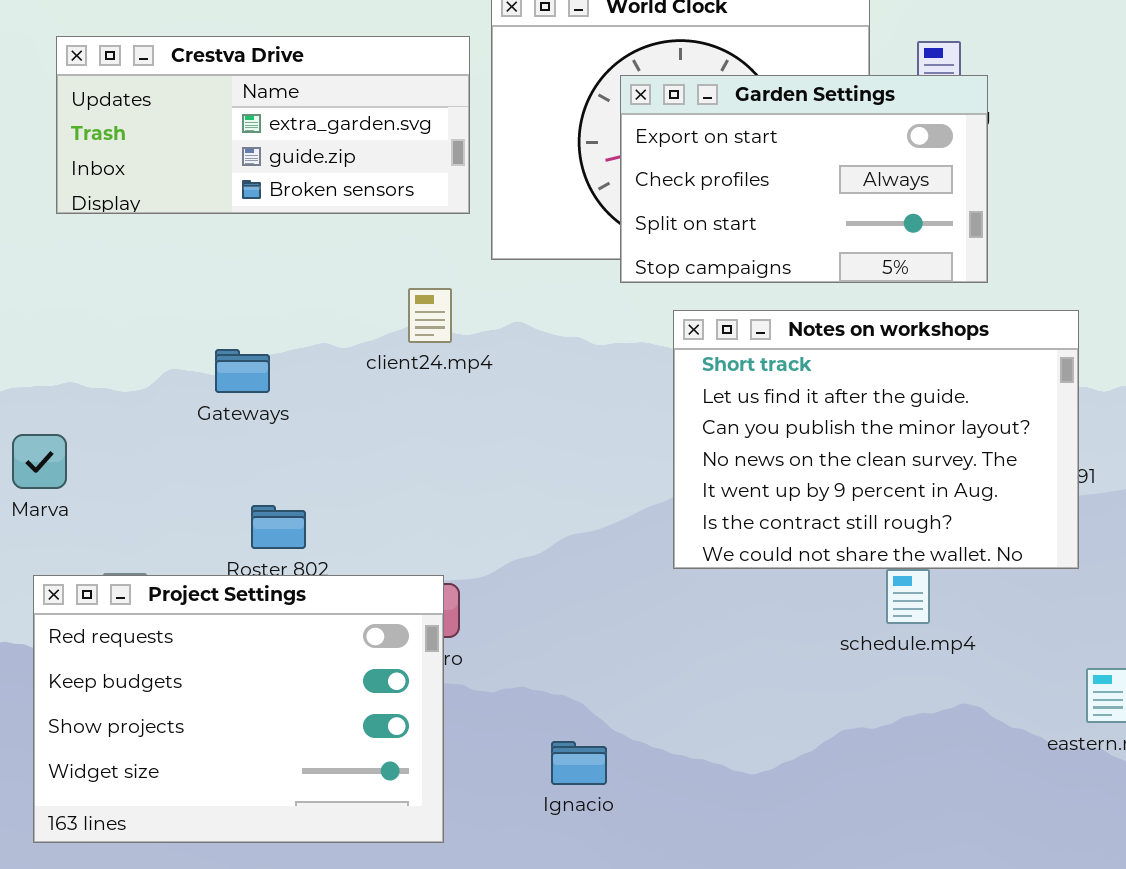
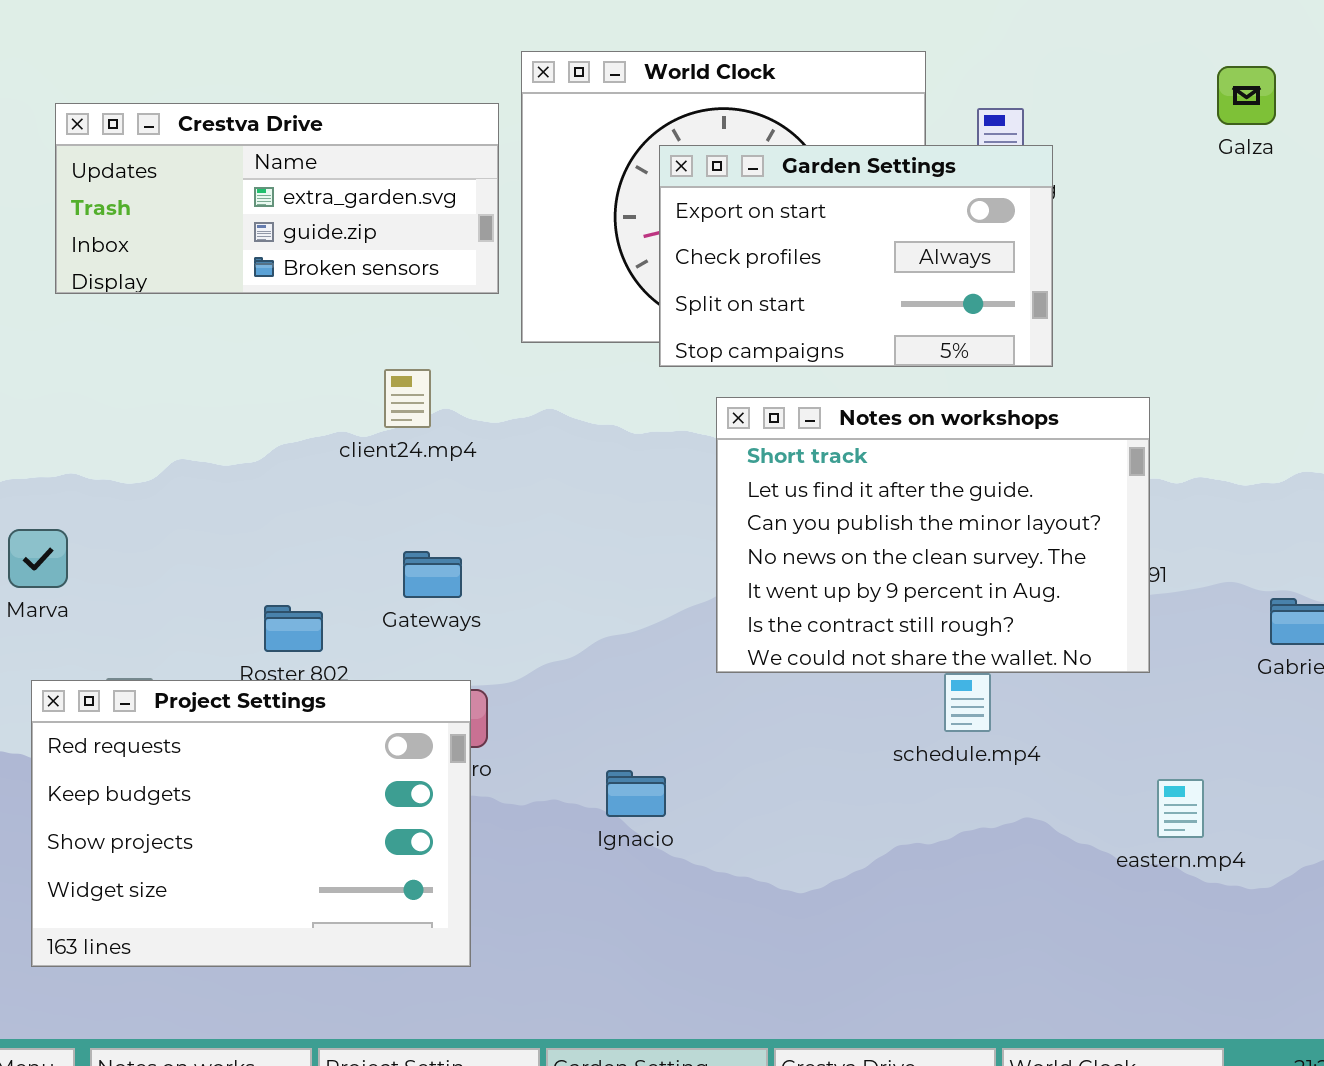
client24.mp4: [408,288,452,343] -> [384,369,431,428], moved
Gateways: [215,349,270,393] -> [403,551,462,598], moved
Ignacio: [551,741,607,785] -> [606,770,666,817], moved

